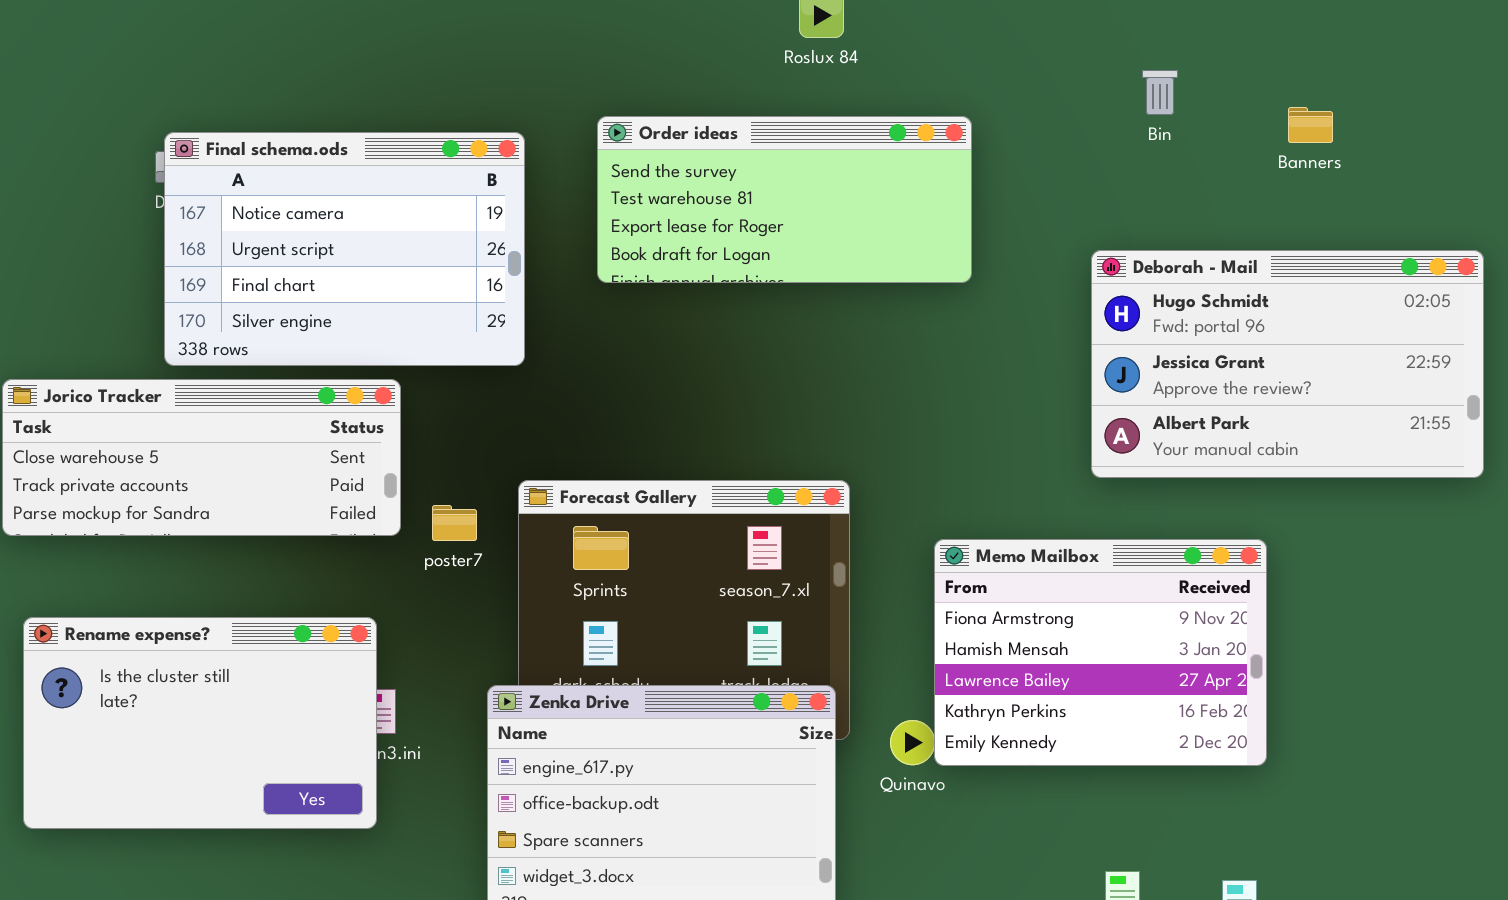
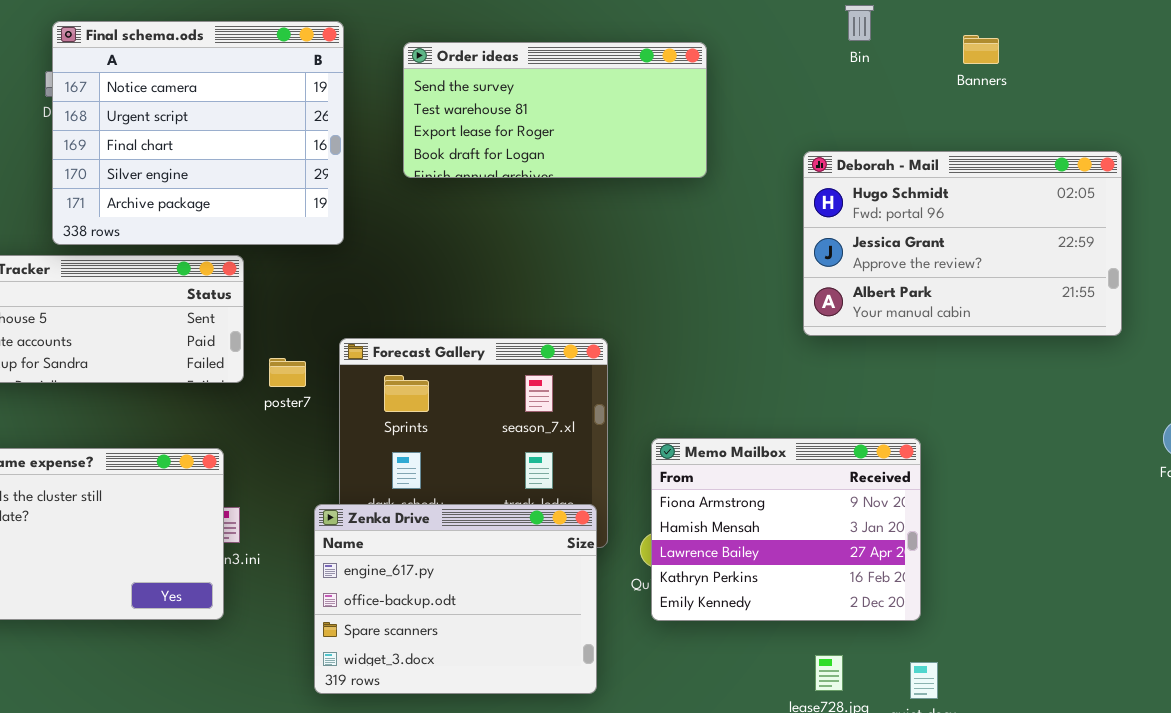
Final schema.ods: [164,132,525,366] -> [52,21,344,245], resized
Memo Mailbox: [934,539,1267,766] -> [651,438,921,621], moved

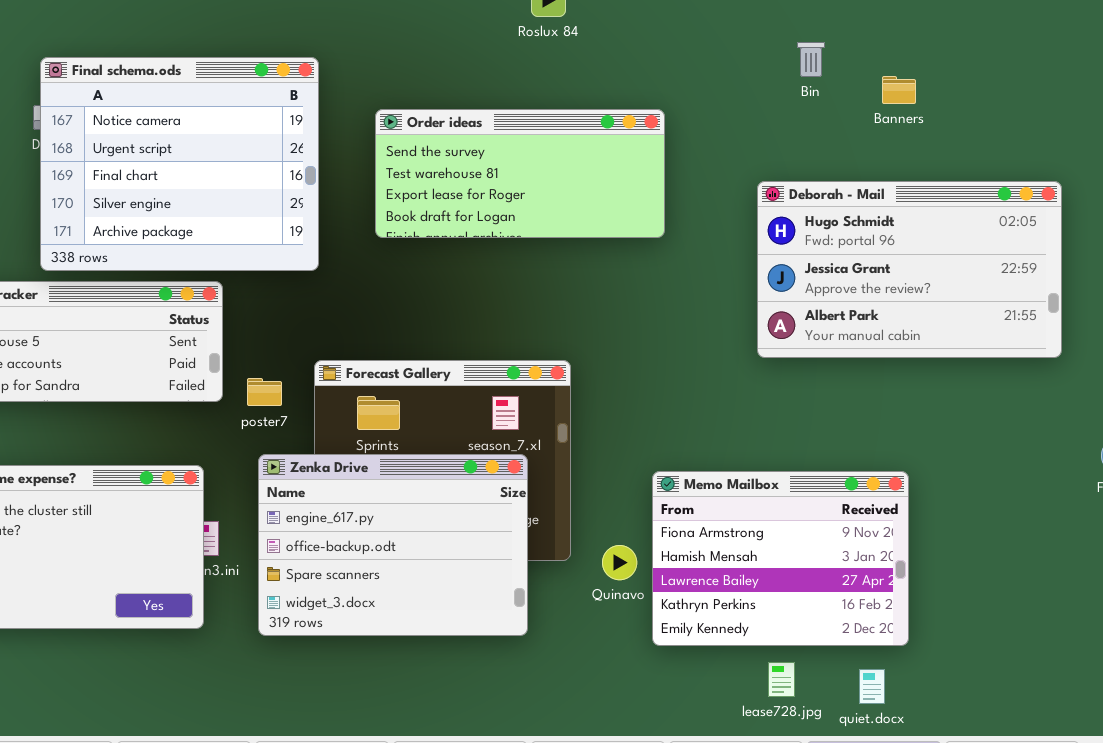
Banners: [963,35,999,64] -> [882,76,916,104], moved
Order ideas: [403,42,707,178] -> [375,109,665,238], moved
Memo Mailbox: [651,438,921,621] -> [652,471,909,646], moved
Zenka Drive: [314,504,597,694] -> [258,454,528,636], moved

